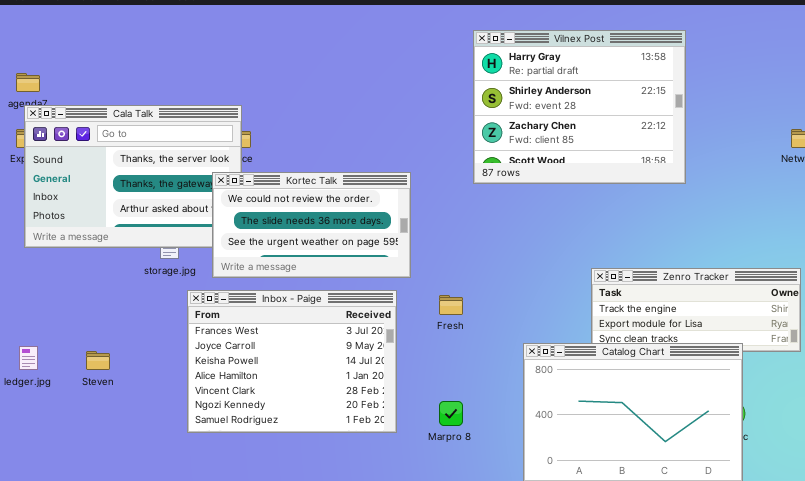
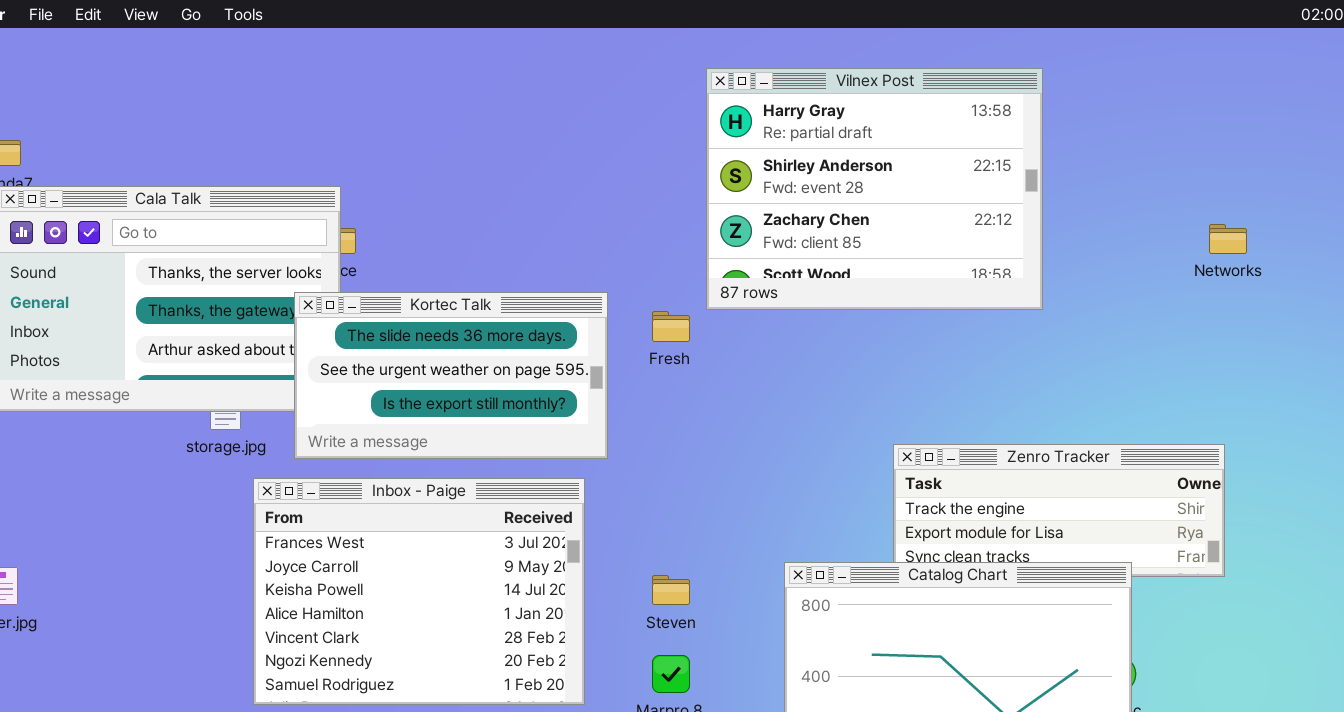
Kortec Talk: [212,172,411,278] -> [294,292,608,459], scrolled down 1 row
Fresh: [439,295,463,315] -> [652,311,690,342], moved
Steven: [86,351,110,370] -> [652,575,690,605], moved

